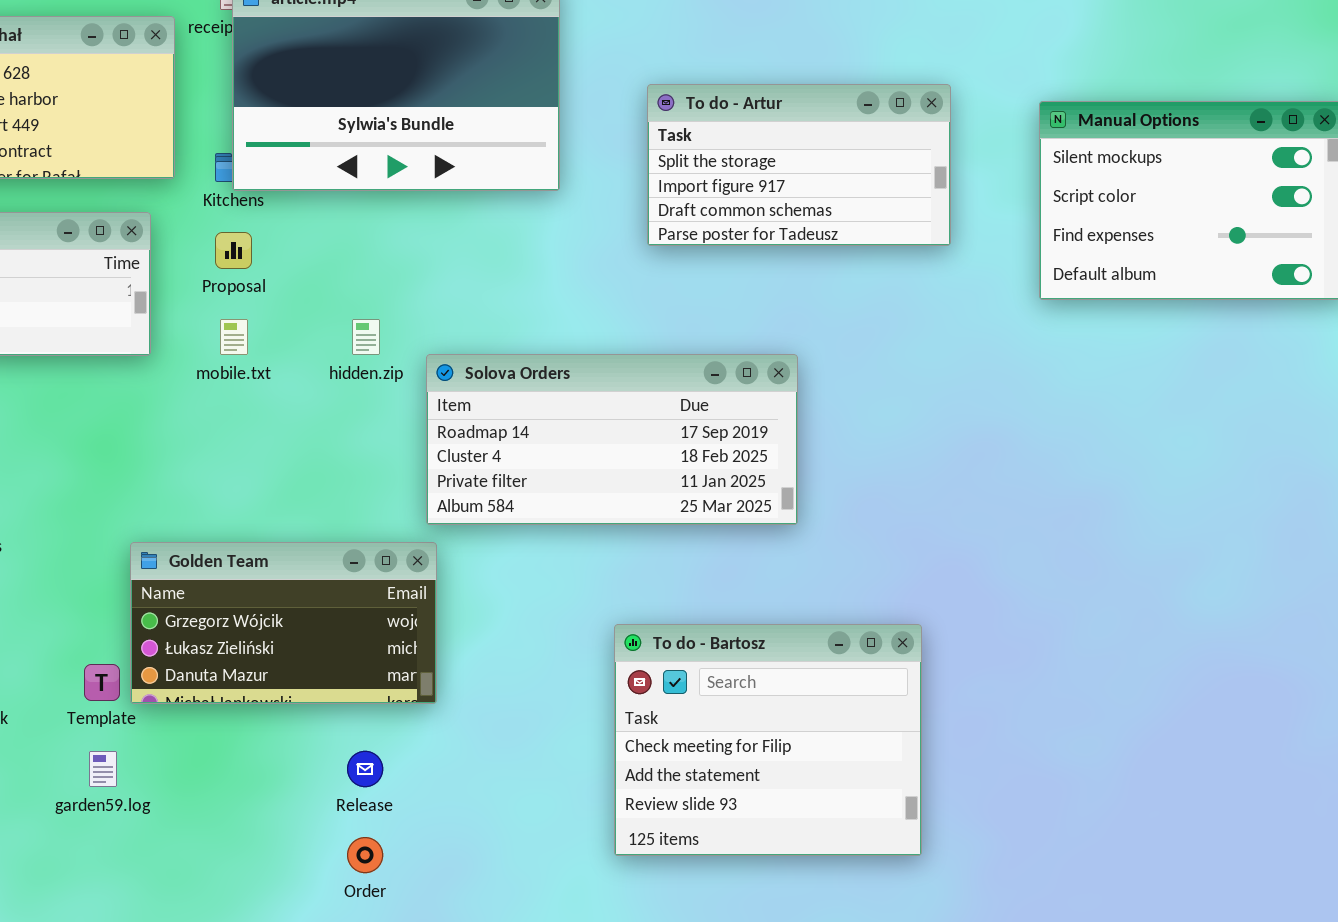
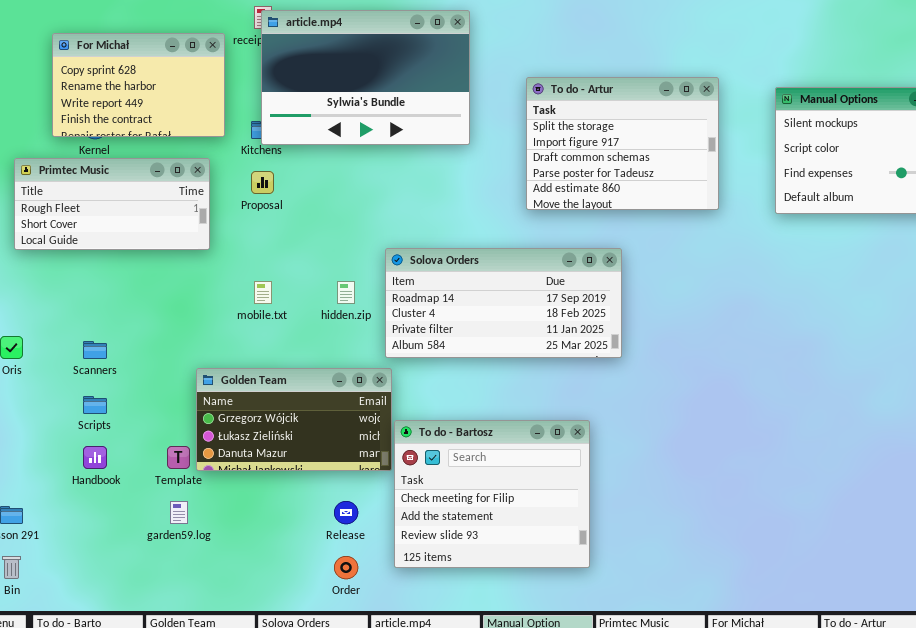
To do - Artur: [647,84,951,246] -> [526,77,719,210], resized
mobile.txt: [220,319,248,355] -> [254,281,272,304], moved
hidden.zip: [352,319,380,355] -> [337,281,355,304], moved
To do - Bartosz: [614,624,922,856] -> [394,420,590,568], moved

